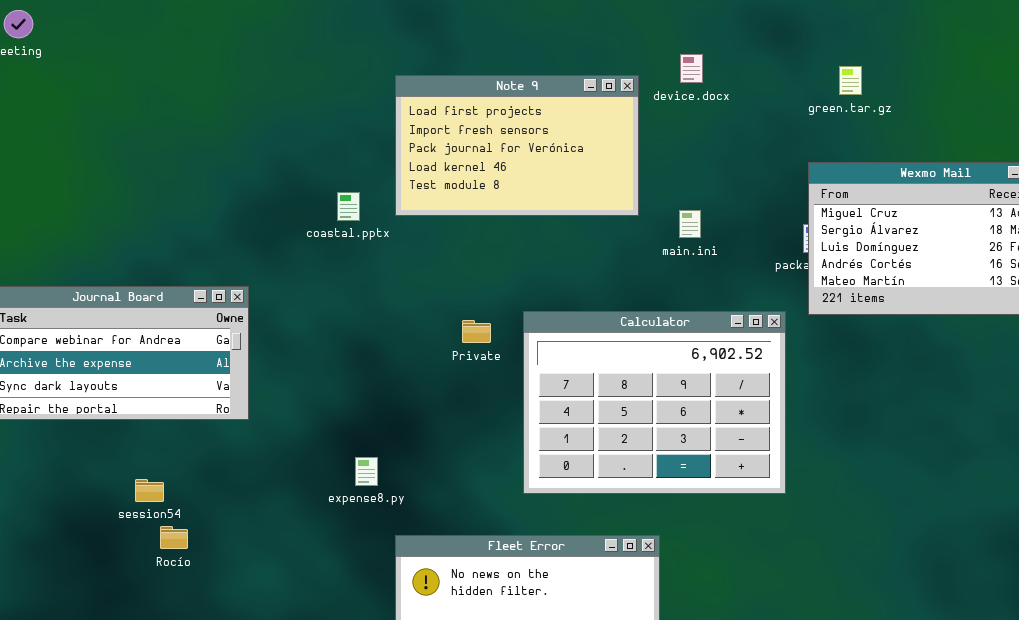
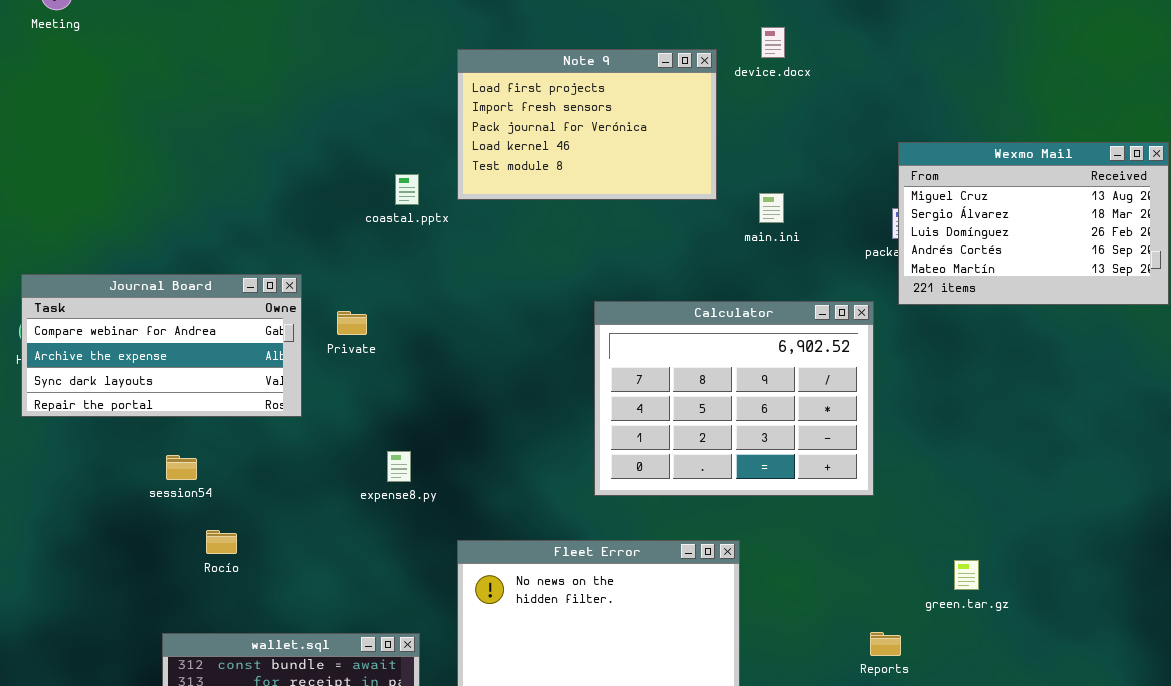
green.tar.gz: [839,66,862,95] -> [954,560,979,590], moved
Private: [462,320,491,343] -> [337,311,367,335], moved
expense8.py: [355,457,378,486] -> [387,451,411,482], moved
session54: [135,479,164,502] -> [166,455,197,480], moved

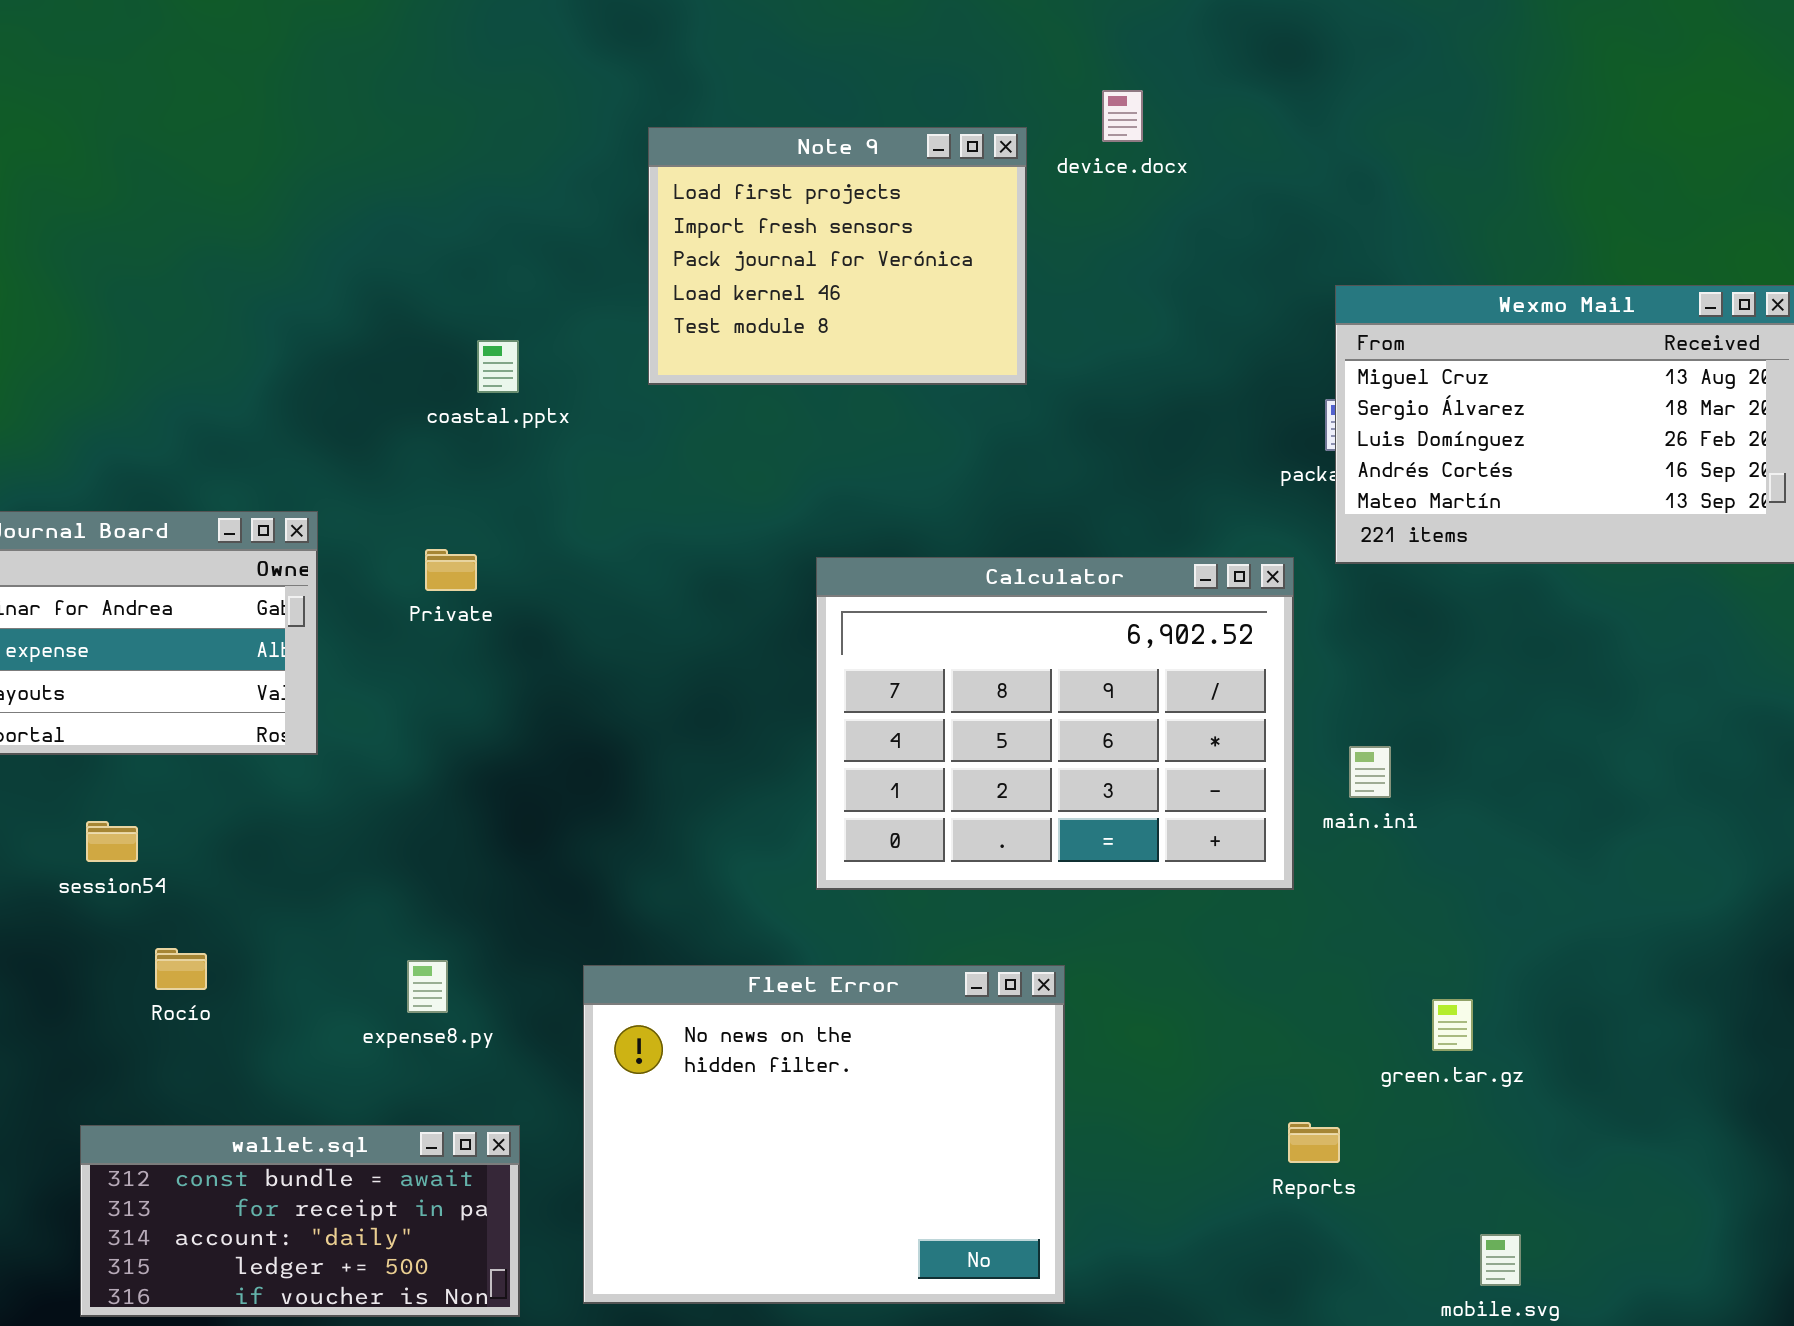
Note 9: [457,49,717,200] -> [648,127,1027,385], resized
main.ini: [759,193,784,223] -> [1349,746,1391,798], moved
Private: [337,311,367,335] -> [425,549,477,591], moved
expense8.py: [387,451,411,482] -> [407,960,448,1013], moved

